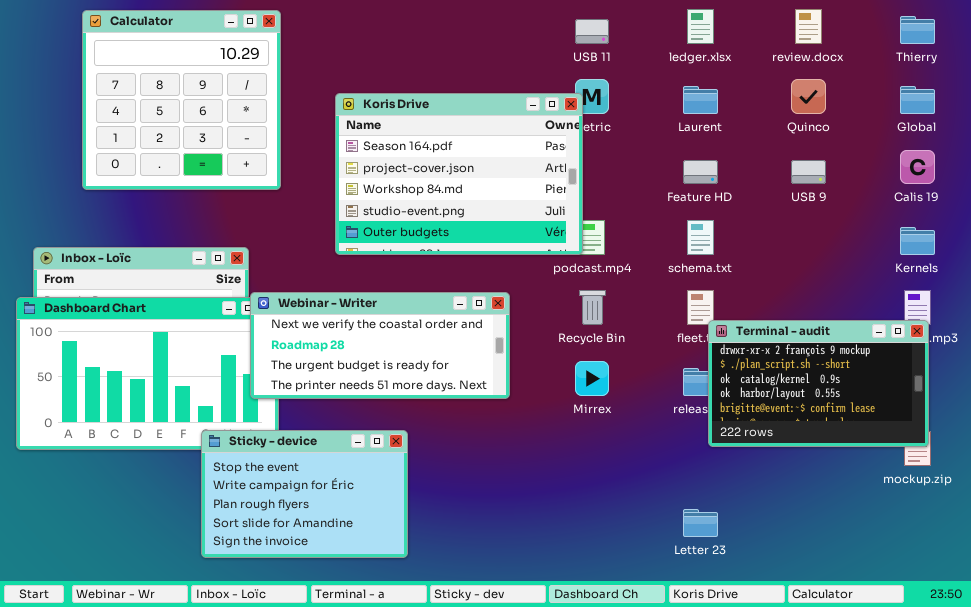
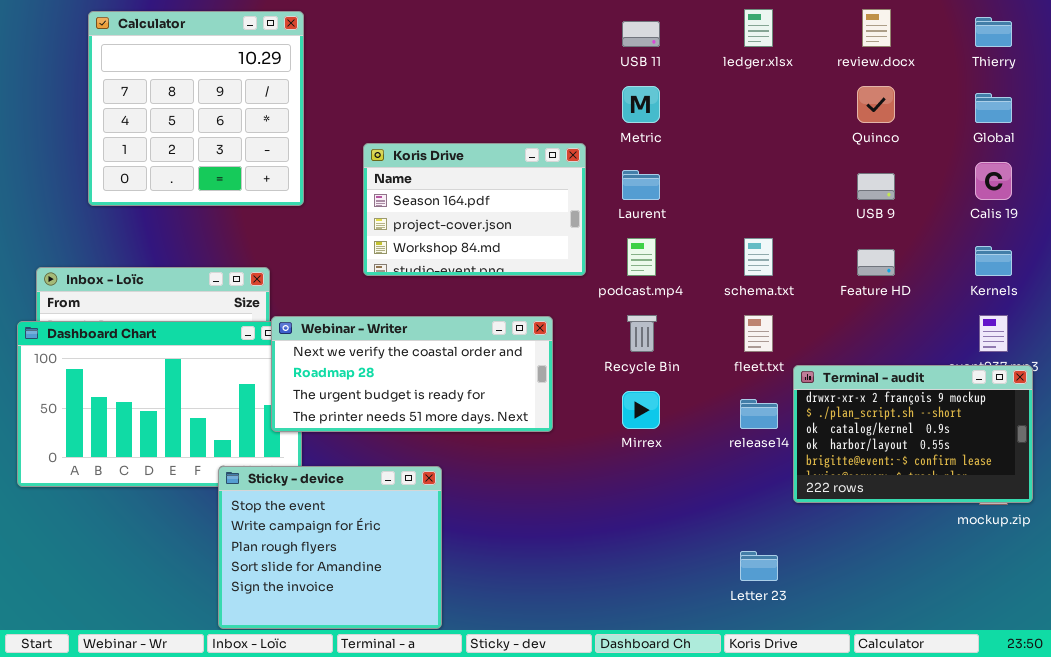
Laurent: [683,86,718,114] -> [622,170,660,200], moved
Koris Drive: [335,93,583,255] -> [363,143,586,276], resized
Feature HD: [683,160,718,184] -> [857,249,895,276], moved
Terminal - audit: [708,320,929,447] -> [793,365,1033,503], moved
Sticky - device: [201,430,408,558] -> [218,466,442,629], resized

